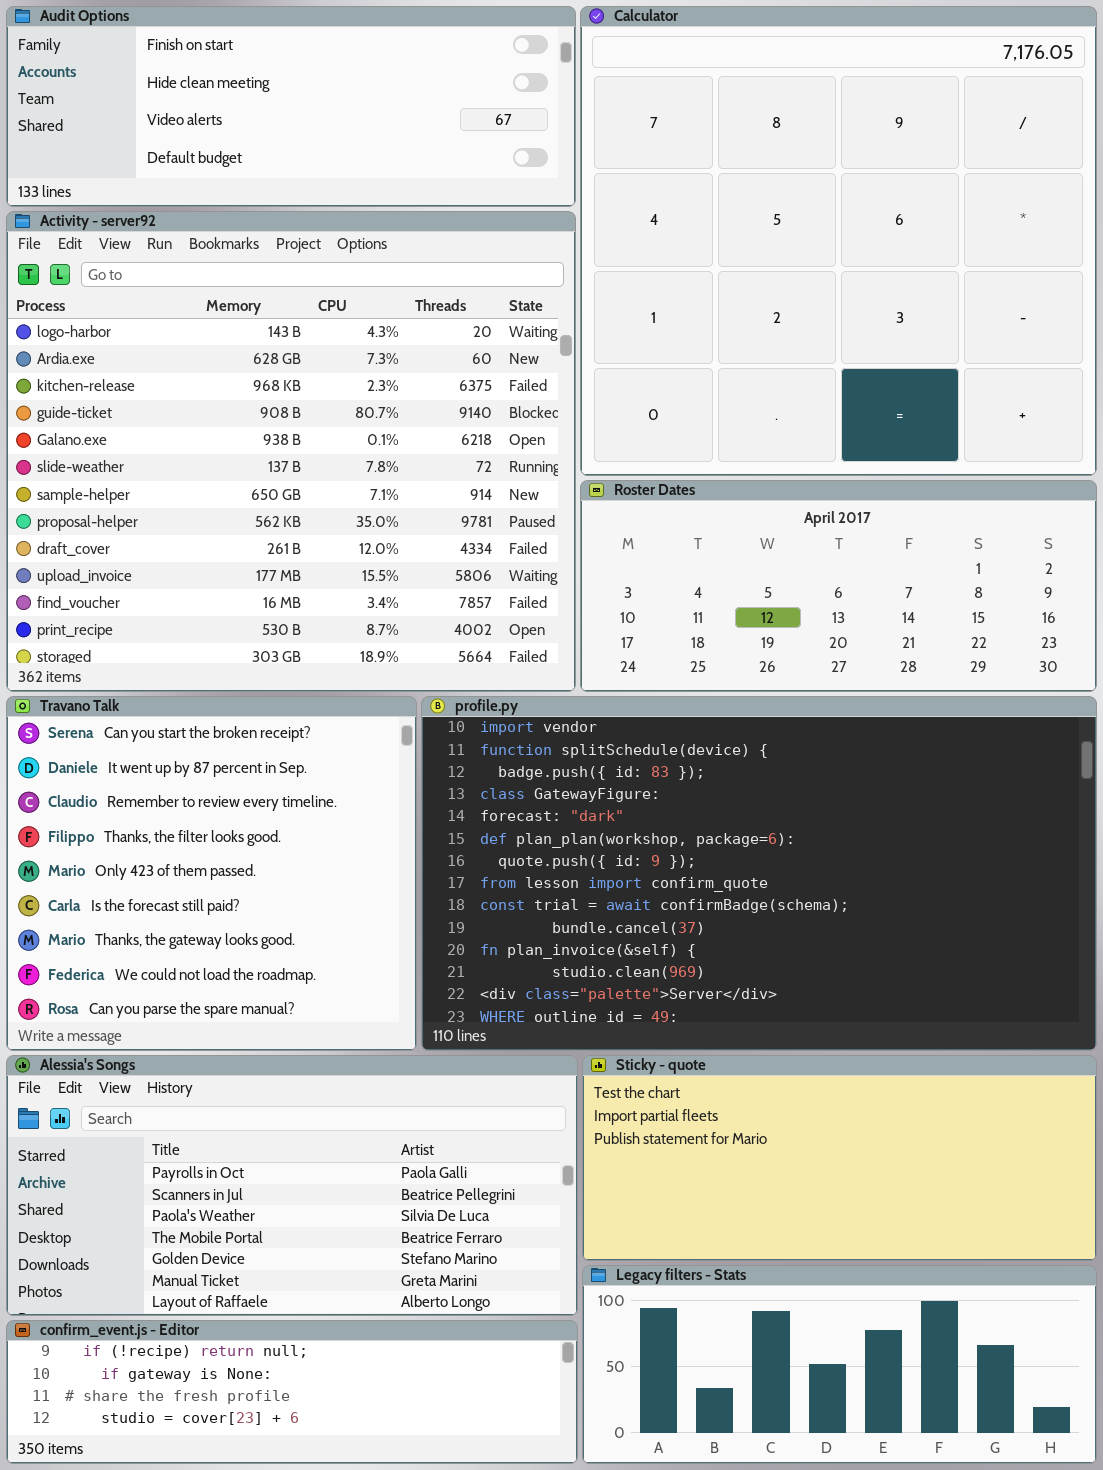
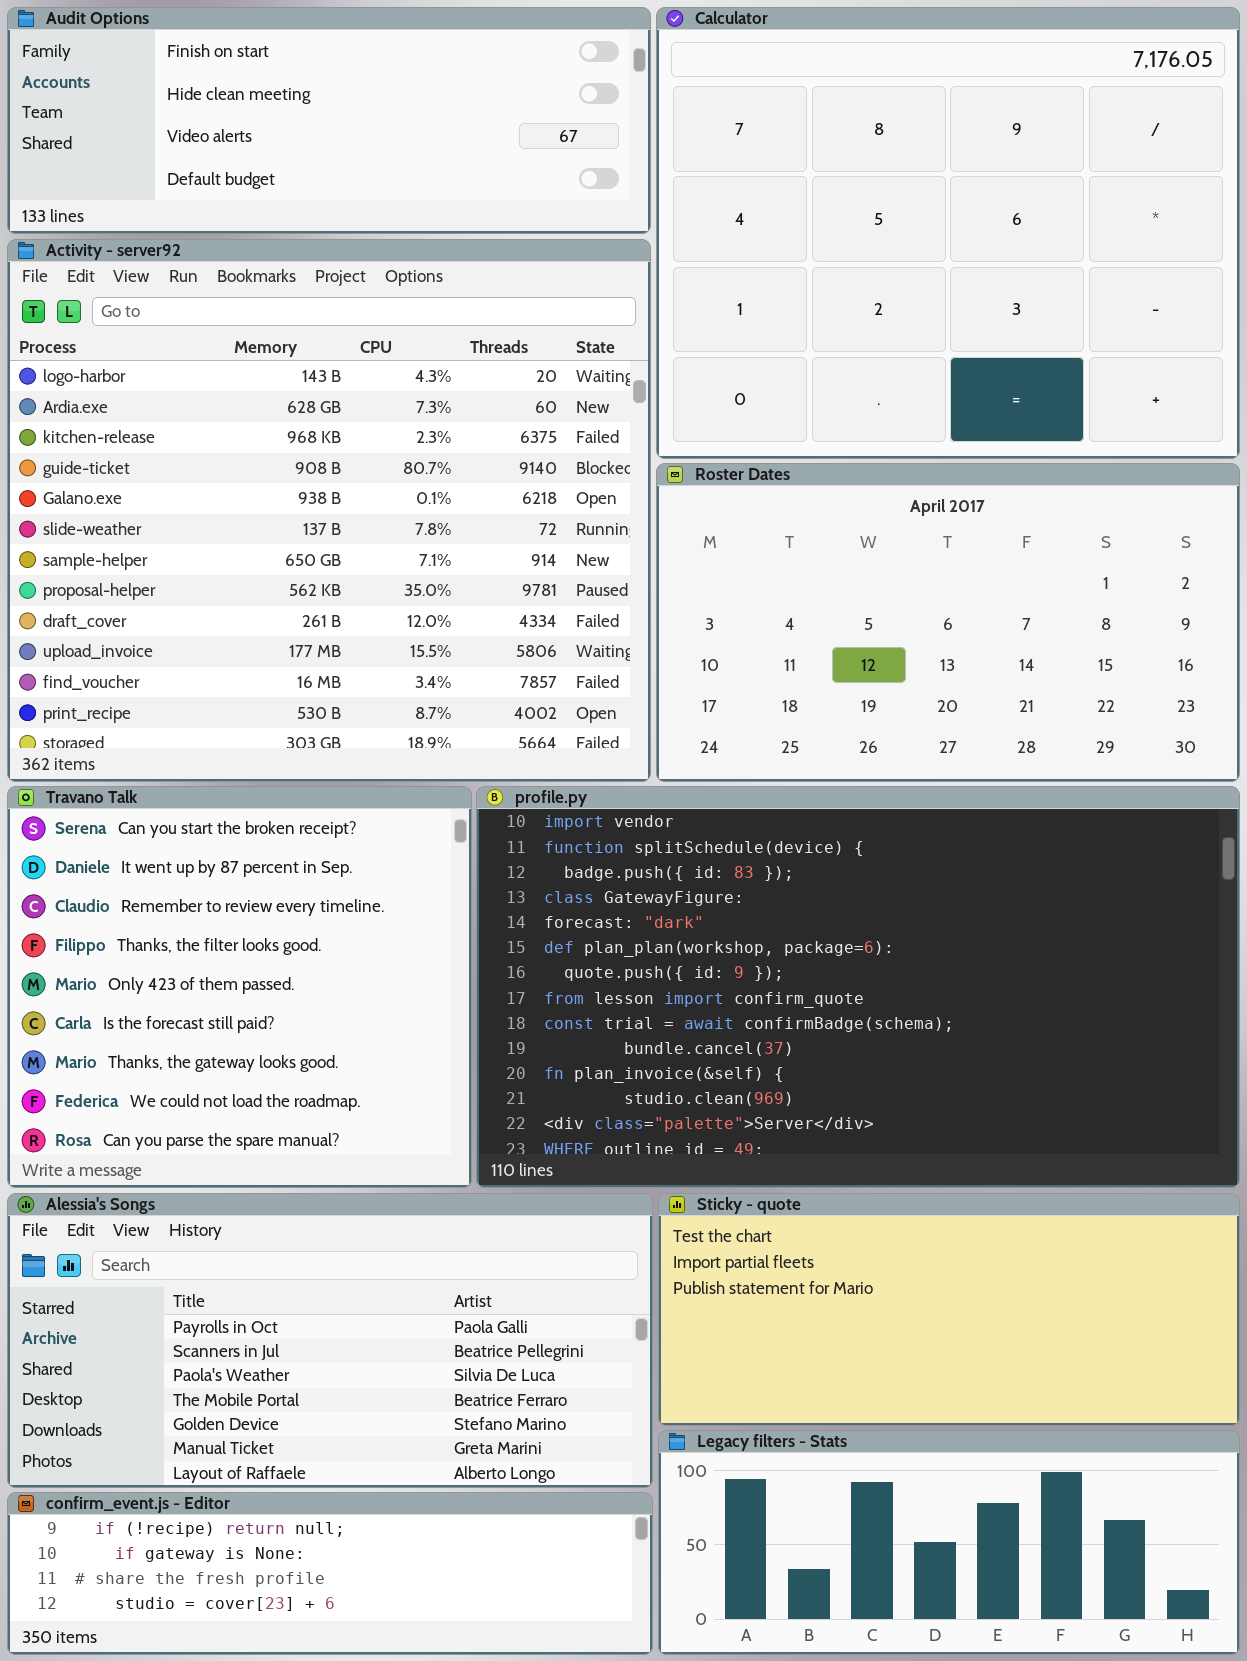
Calculator: [580,6,1097,476] -> [656,7,1240,459], resized
Roster Dates: [580,480,1097,692] -> [656,463,1240,782], resized

